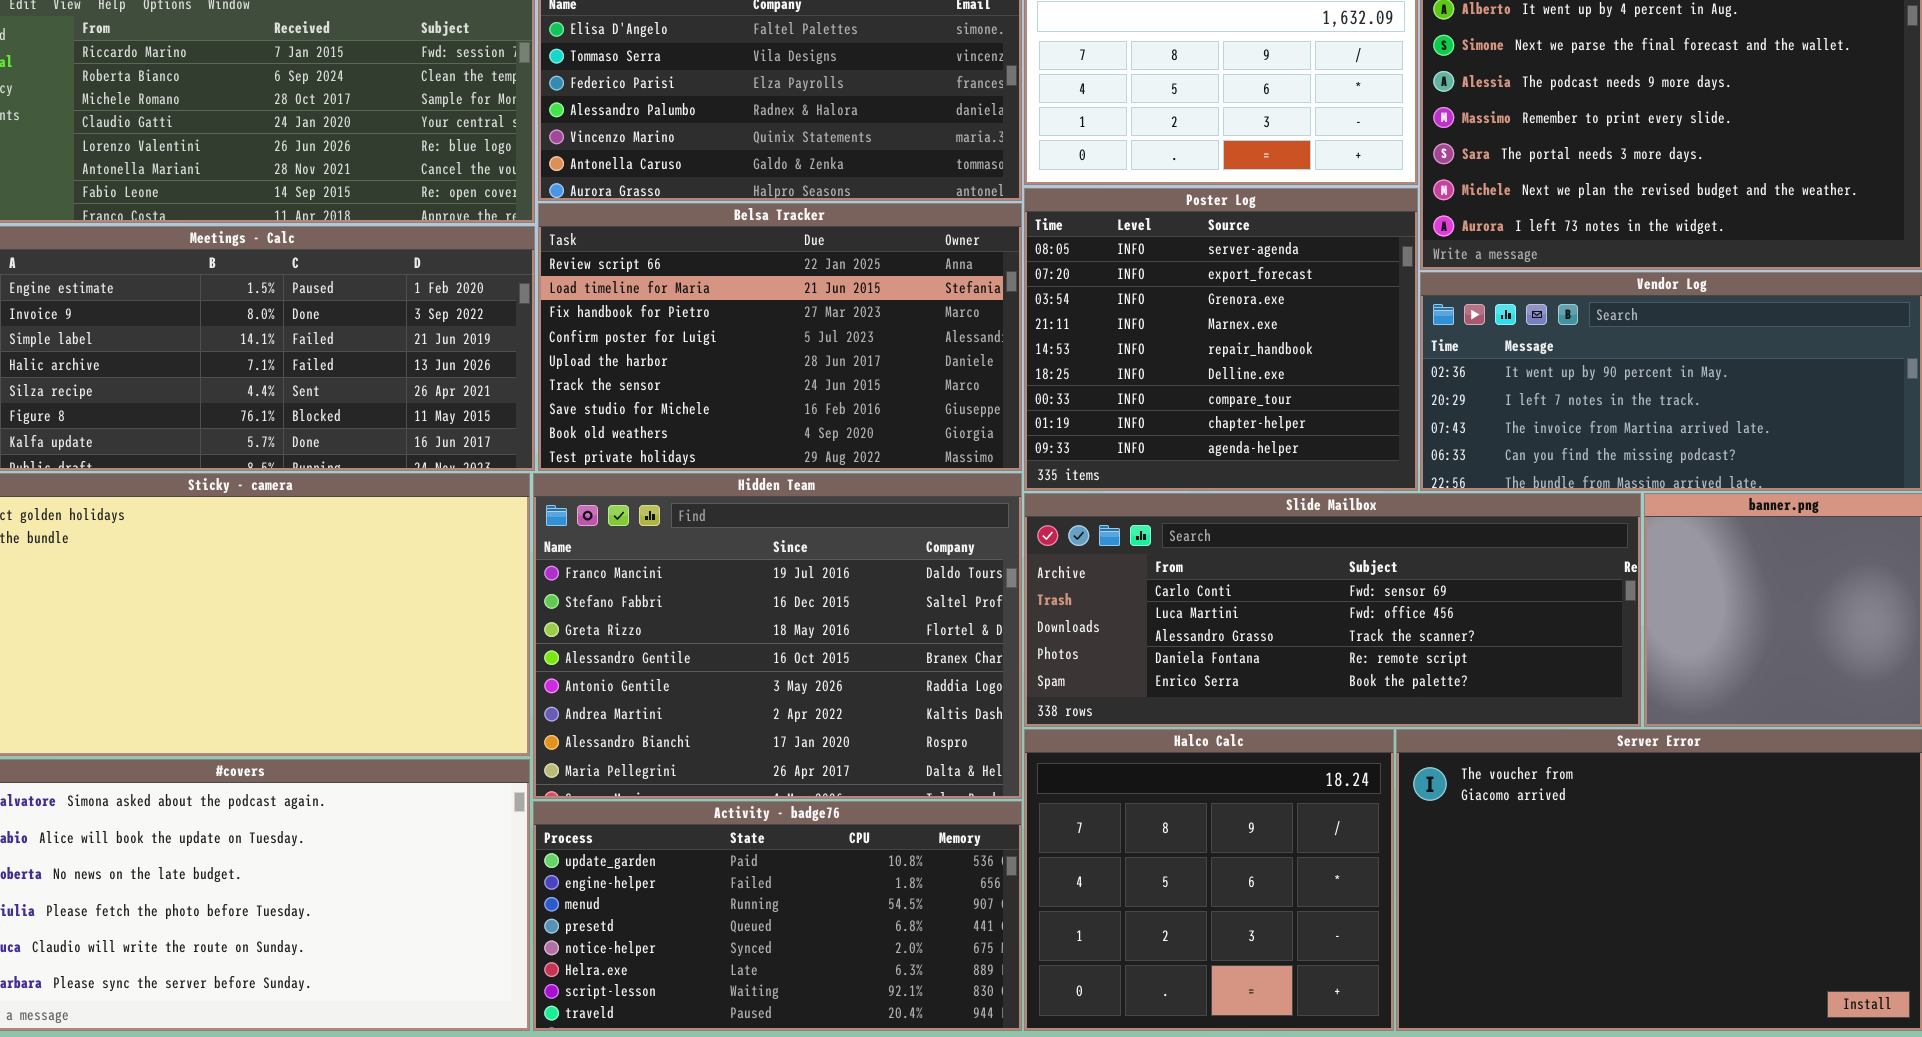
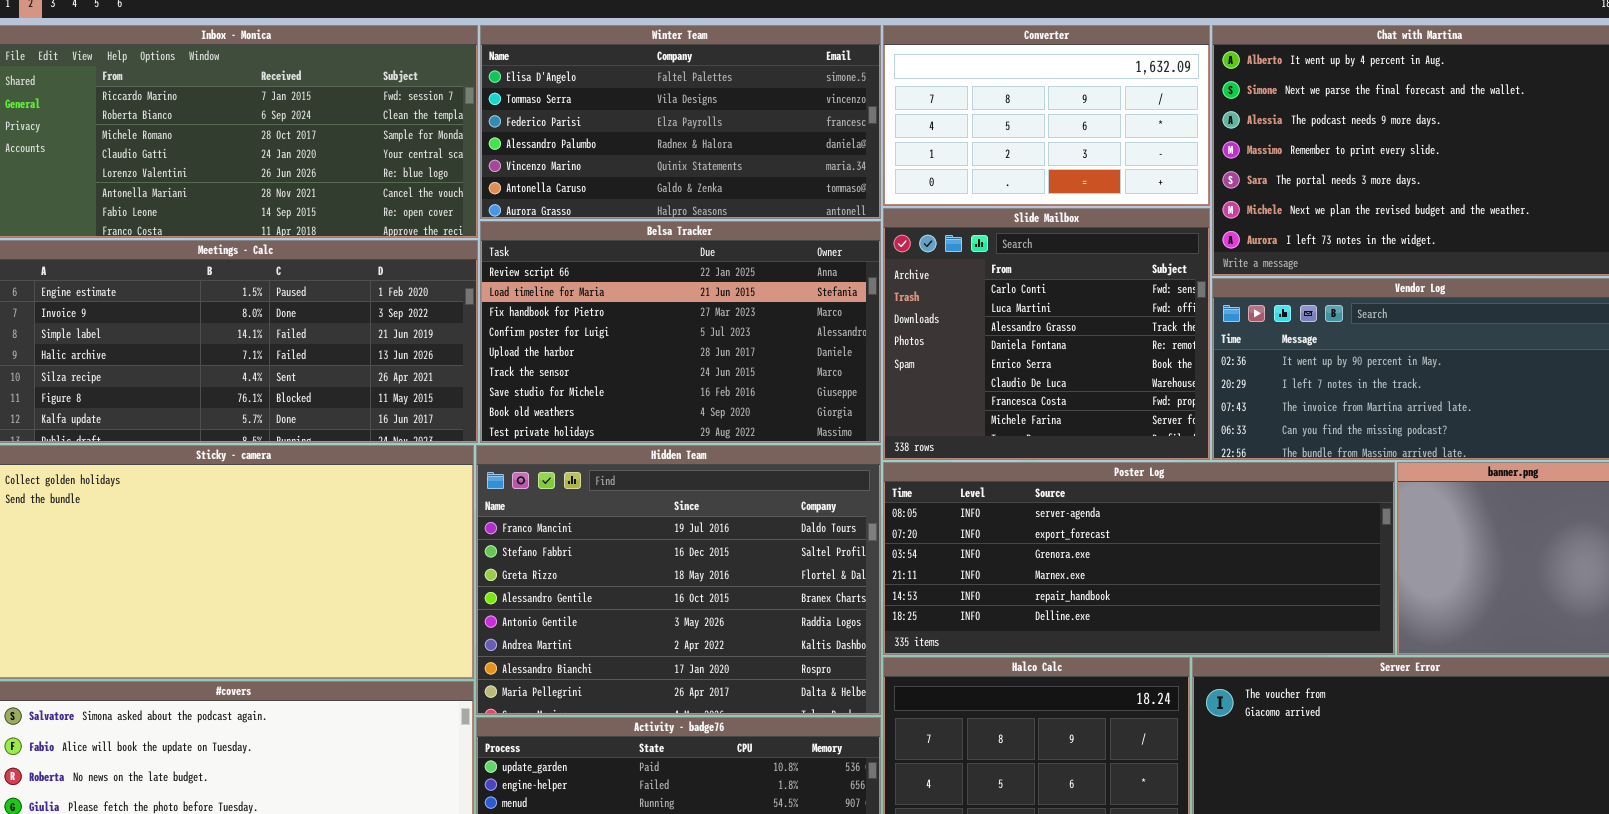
Poster Log: [1024,188,1418,491] -> [883,462,1395,655], moved, resized
Slide Mailbox: [1024,493,1641,727] -> [883,208,1210,460], moved, resized

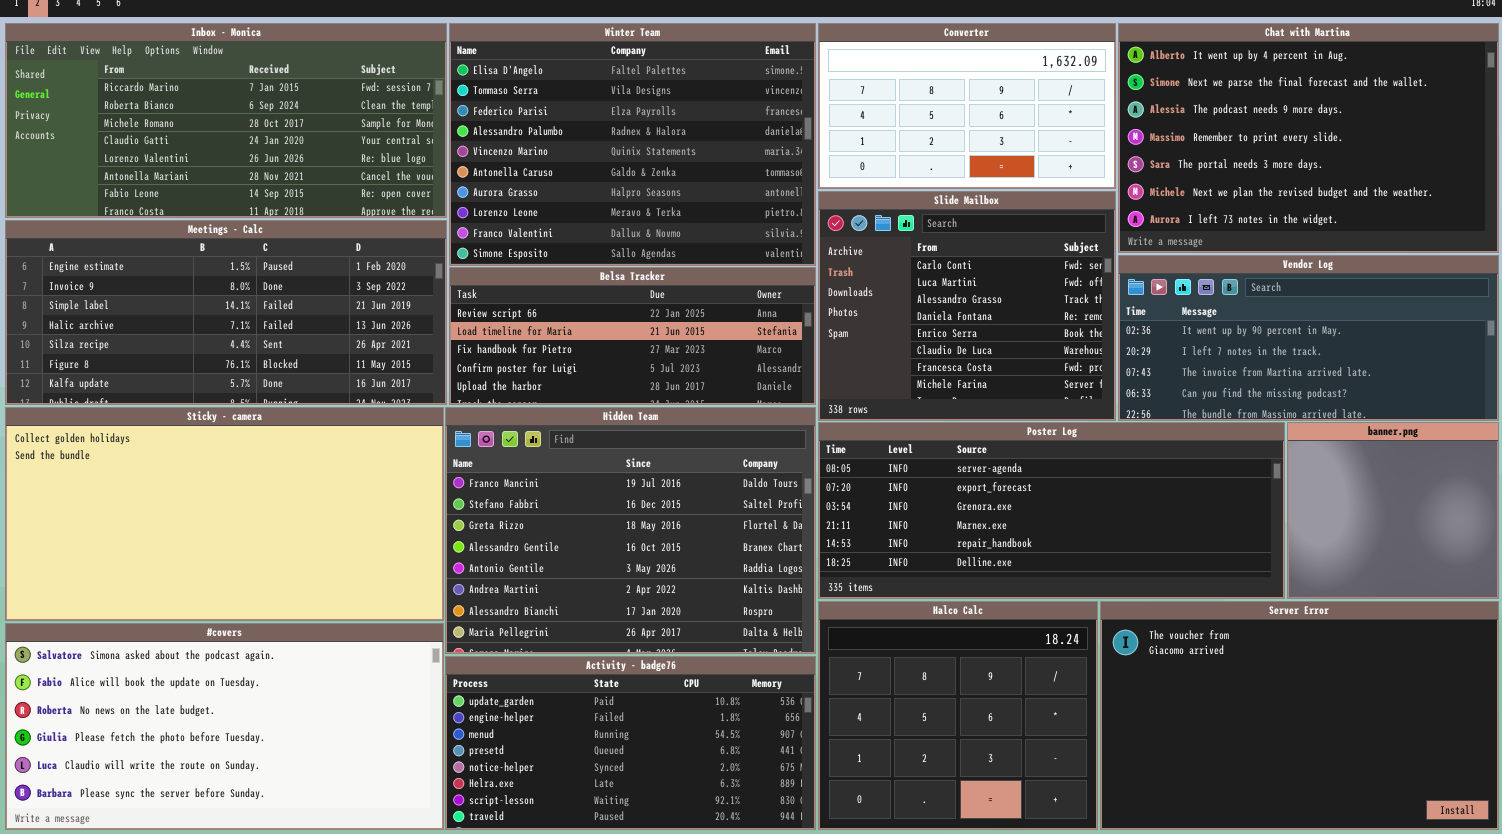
Winter Team: [480,25,881,219] -> [449,23,816,266], resized
Belsa Tracker: [480,221,881,443] -> [449,267,816,405], resized

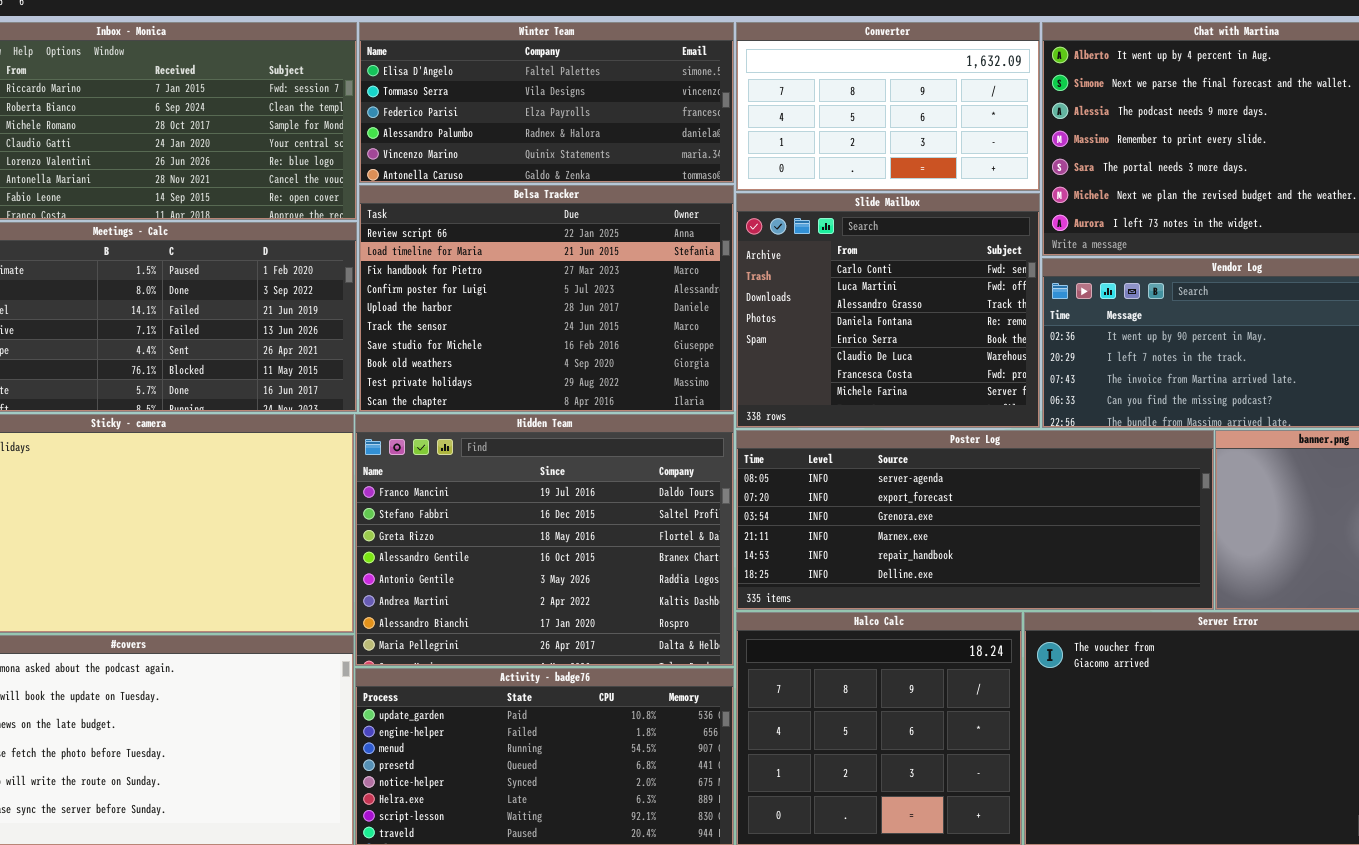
Winter Team: [449,23,816,266] -> [359,22,734,183], resized
Belsa Tracker: [449,267,816,405] -> [359,185,734,412], resized

